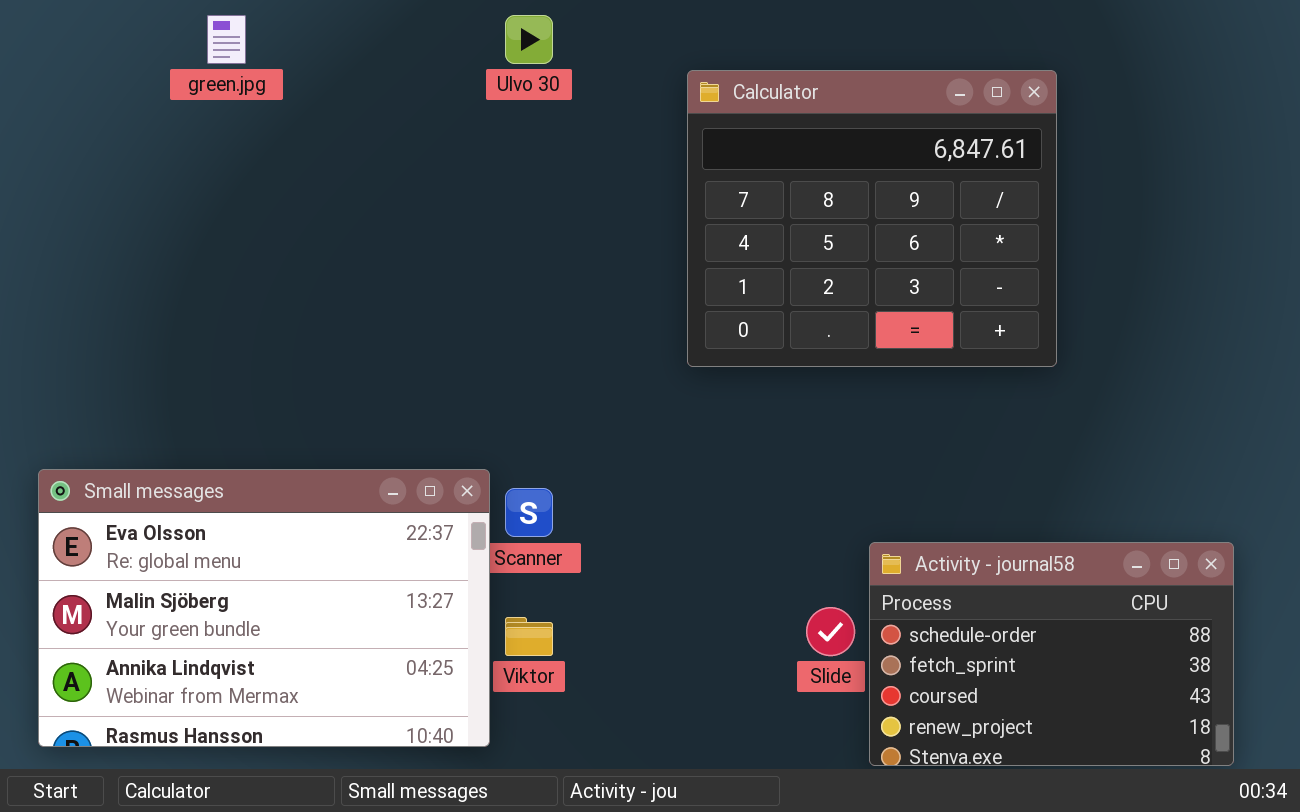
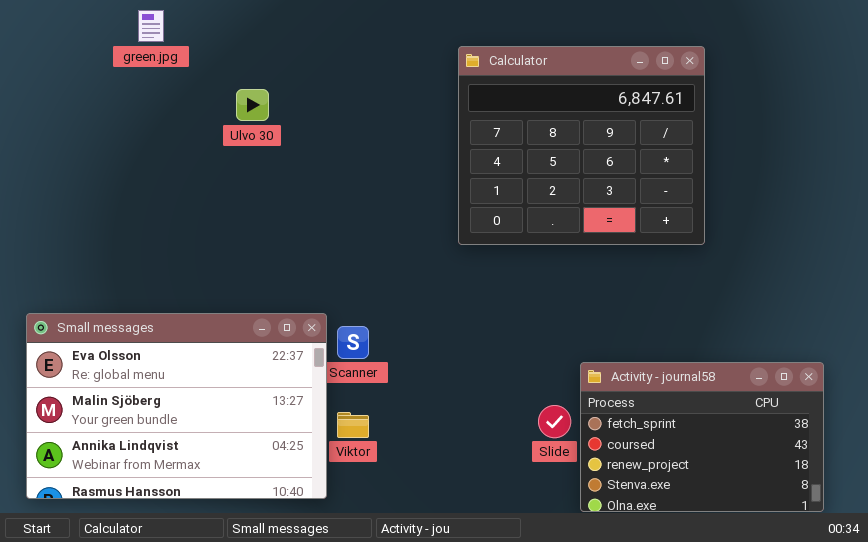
Ulvo 30: [505,15,553,64] -> [236,89,269,121], moved
Activity - journal58: [869,542,1234,766] -> [580,362,824,512], scrolled down 1 row

